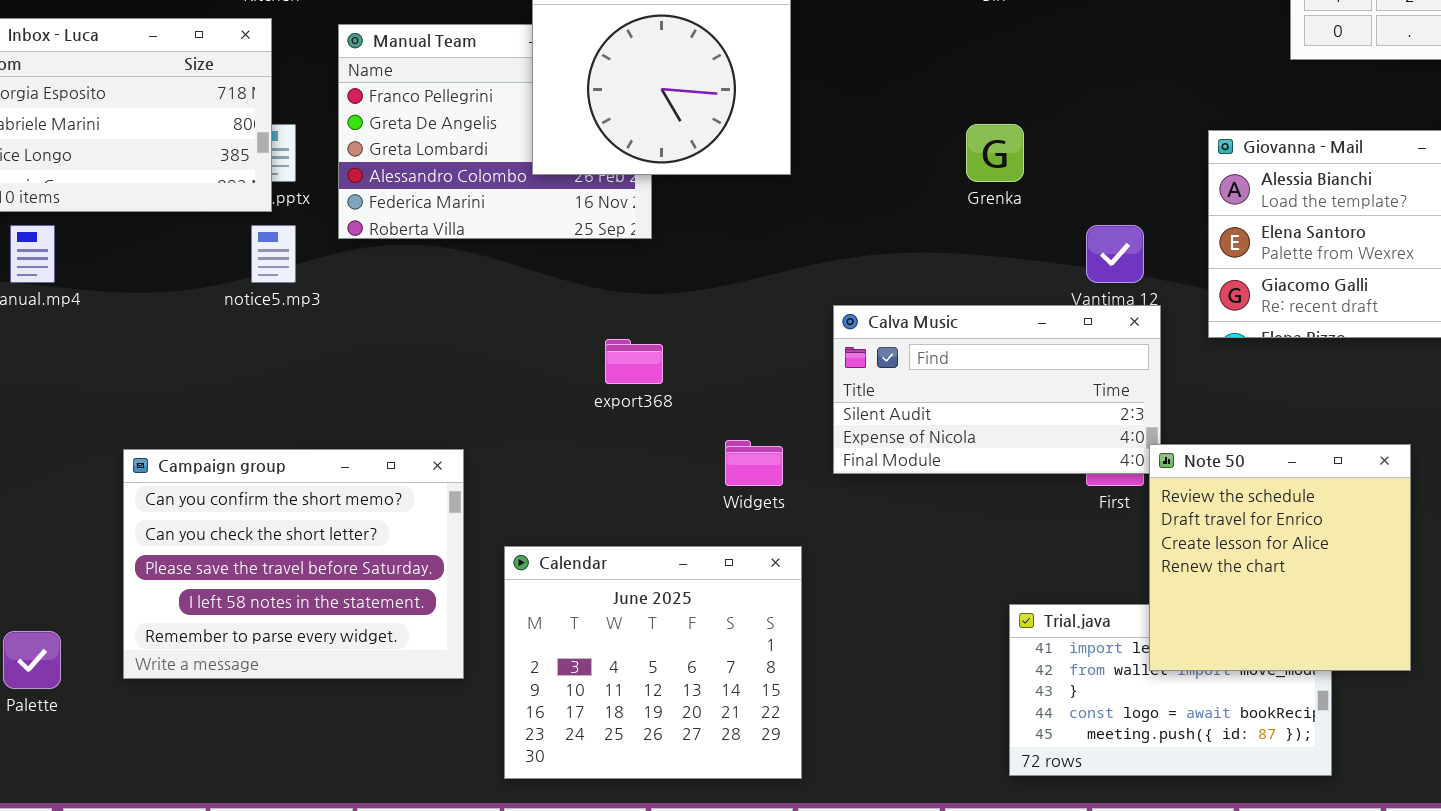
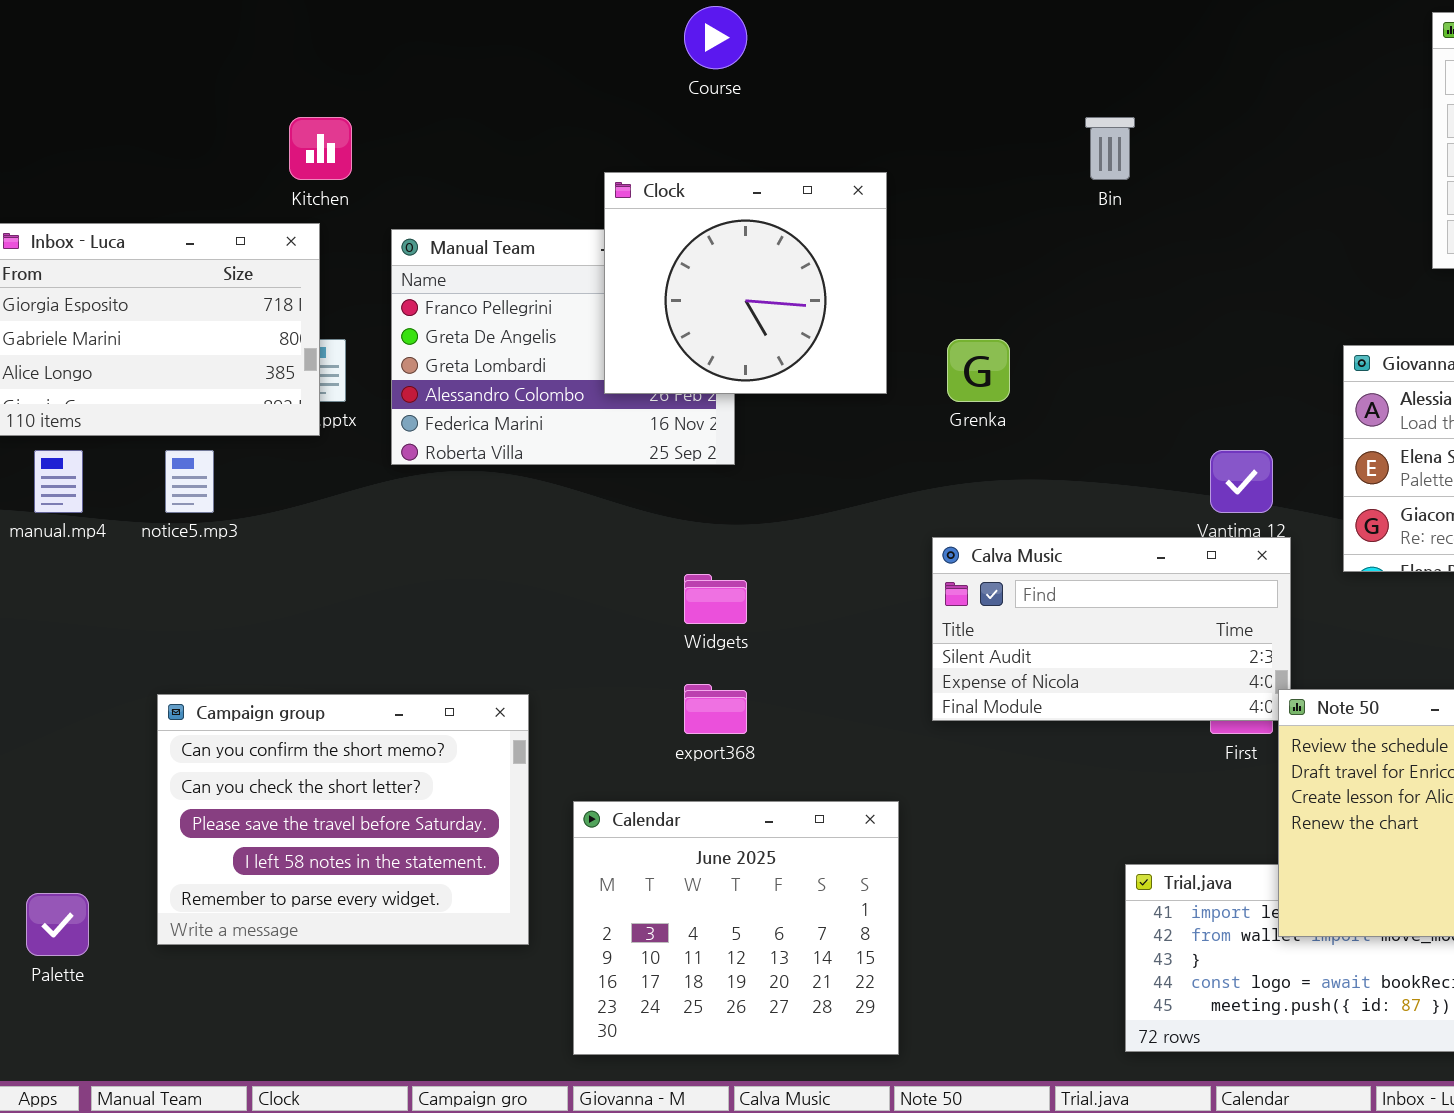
Grenka: [966,124,1024,182] -> [947,339,1010,402], moved
notice5.mp3: [251,225,296,283] -> [165,450,214,513], moved
export368: [605,339,663,384] -> [684,684,747,734], moved
Widgets: [725,440,783,486] -> [684,574,747,624], moved

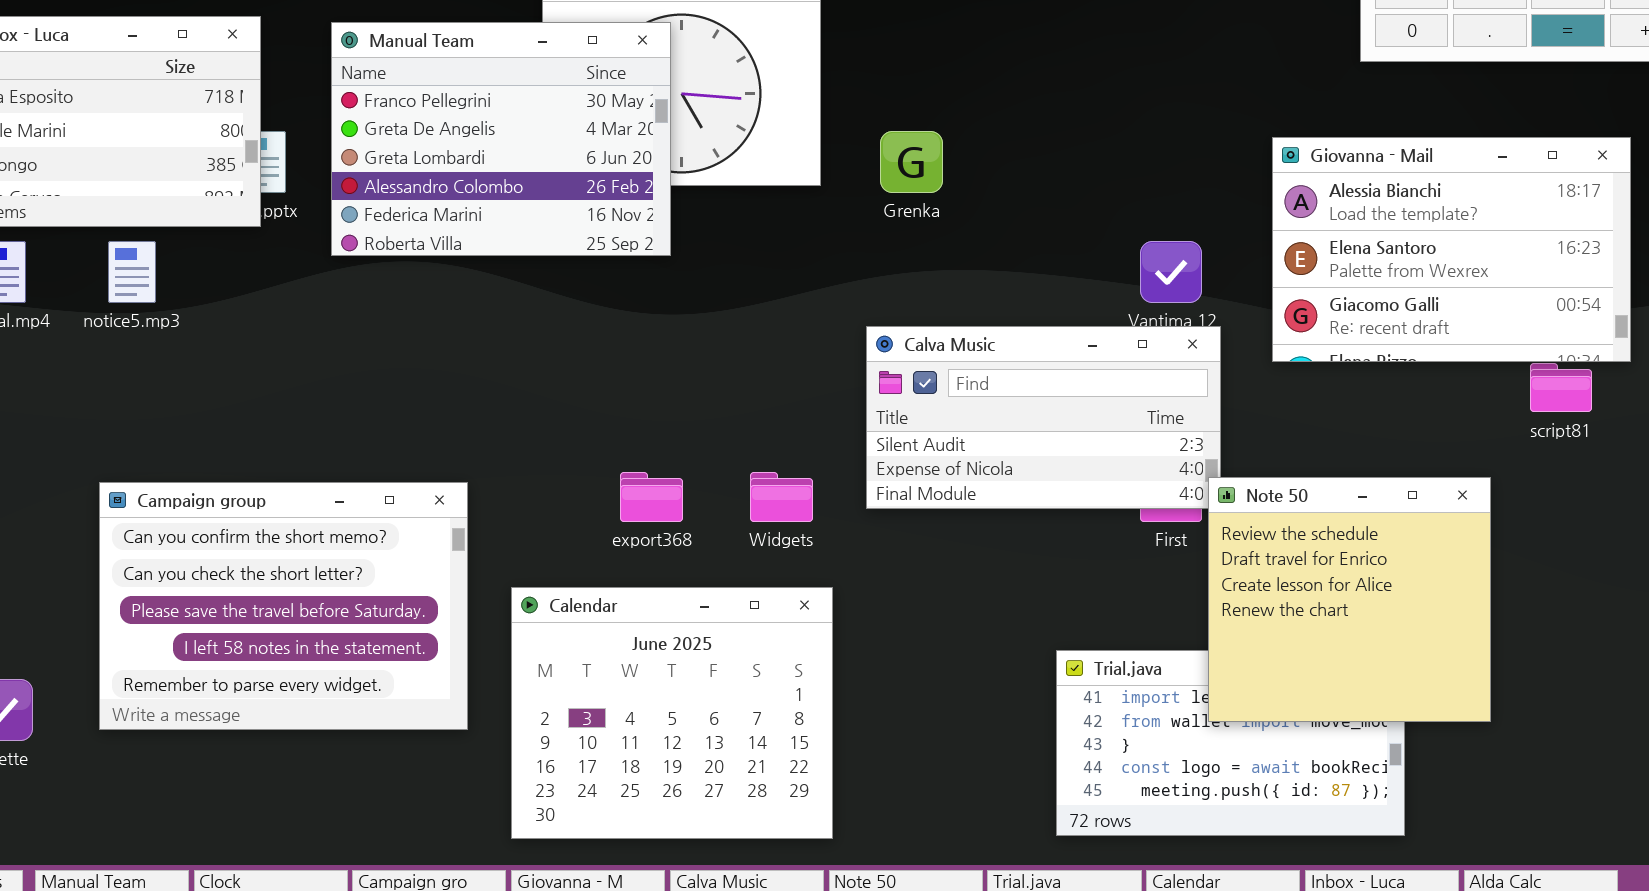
Manual Team: [391,229,735,465] -> [331,22,671,256], raised
Widgets: [684,574,747,624] -> [750,472,813,522], moved

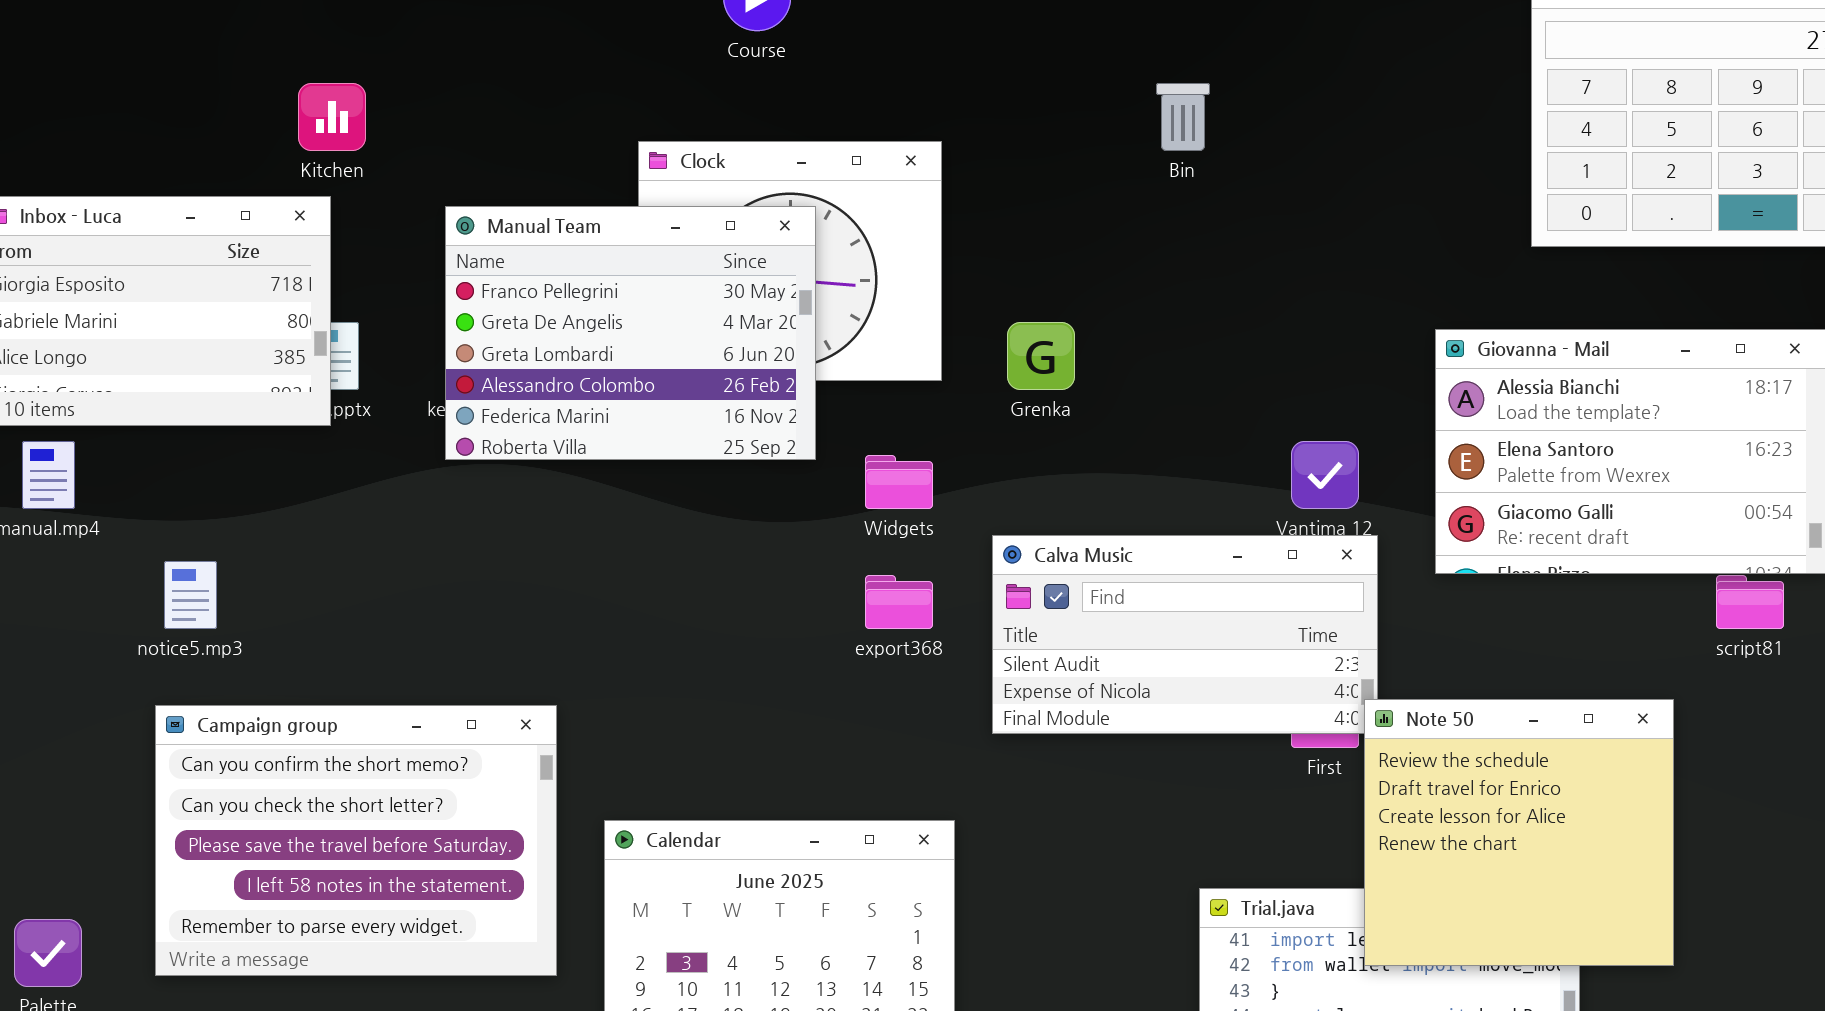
Manual Team: [331,22,671,256] -> [445,206,816,460], moved
notice5.mp3: [108,241,156,303] -> [164,561,217,629], moved
export368: [620,472,683,522] -> [865,575,933,629], moved
Widgets: [750,472,813,522] -> [865,455,933,509], moved

